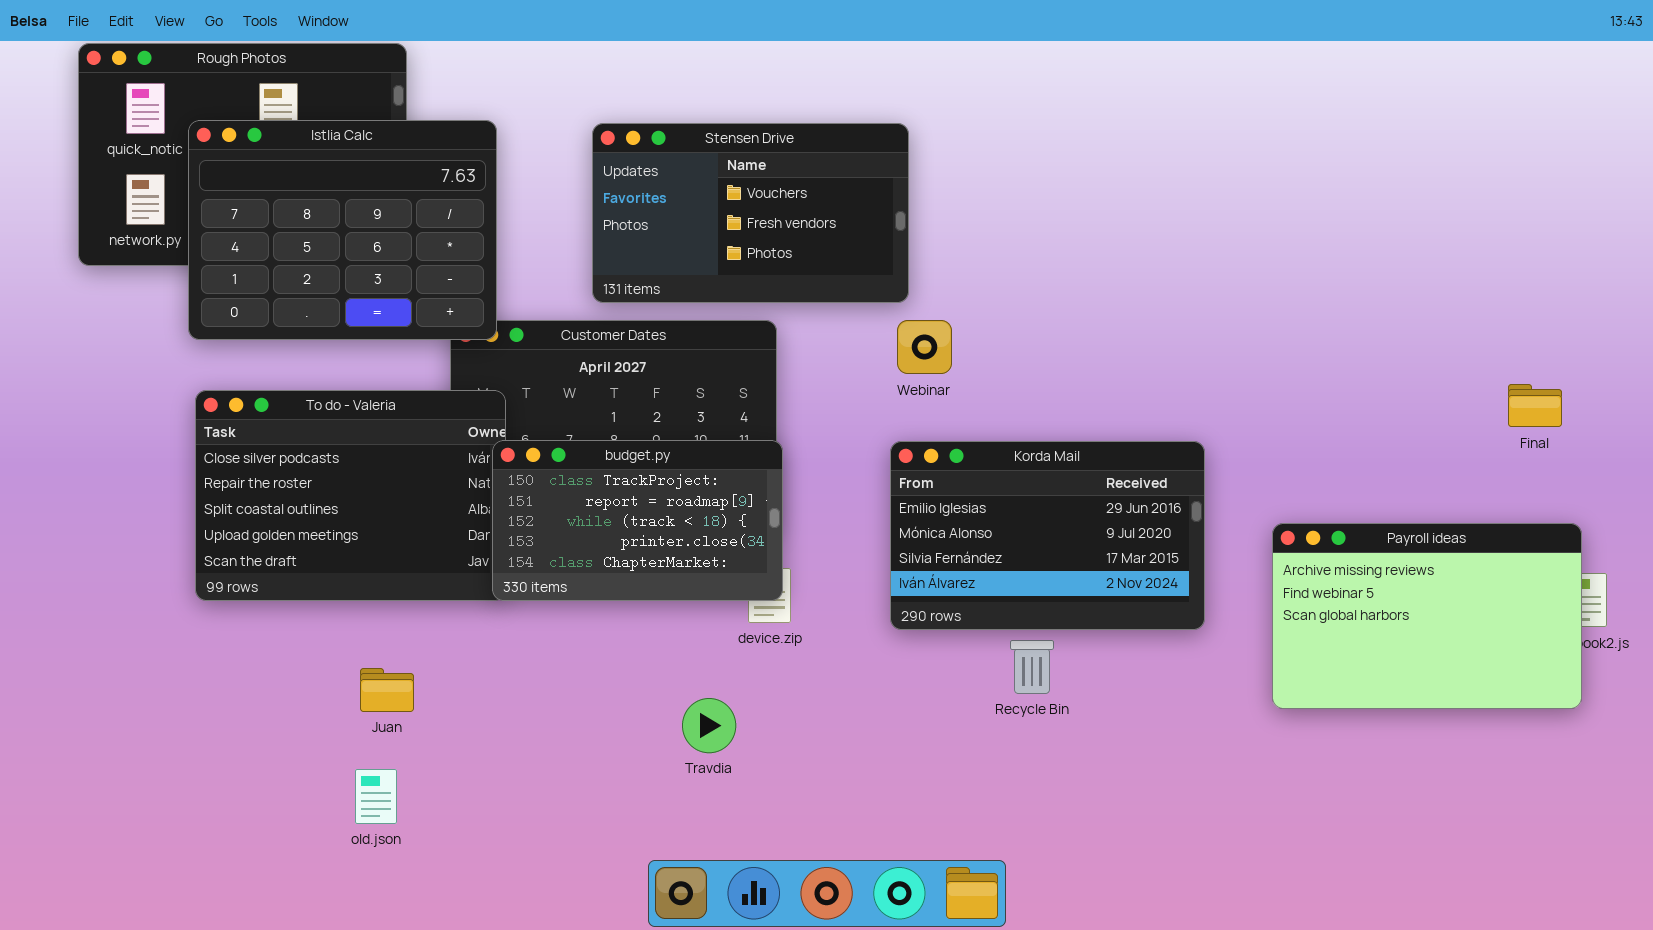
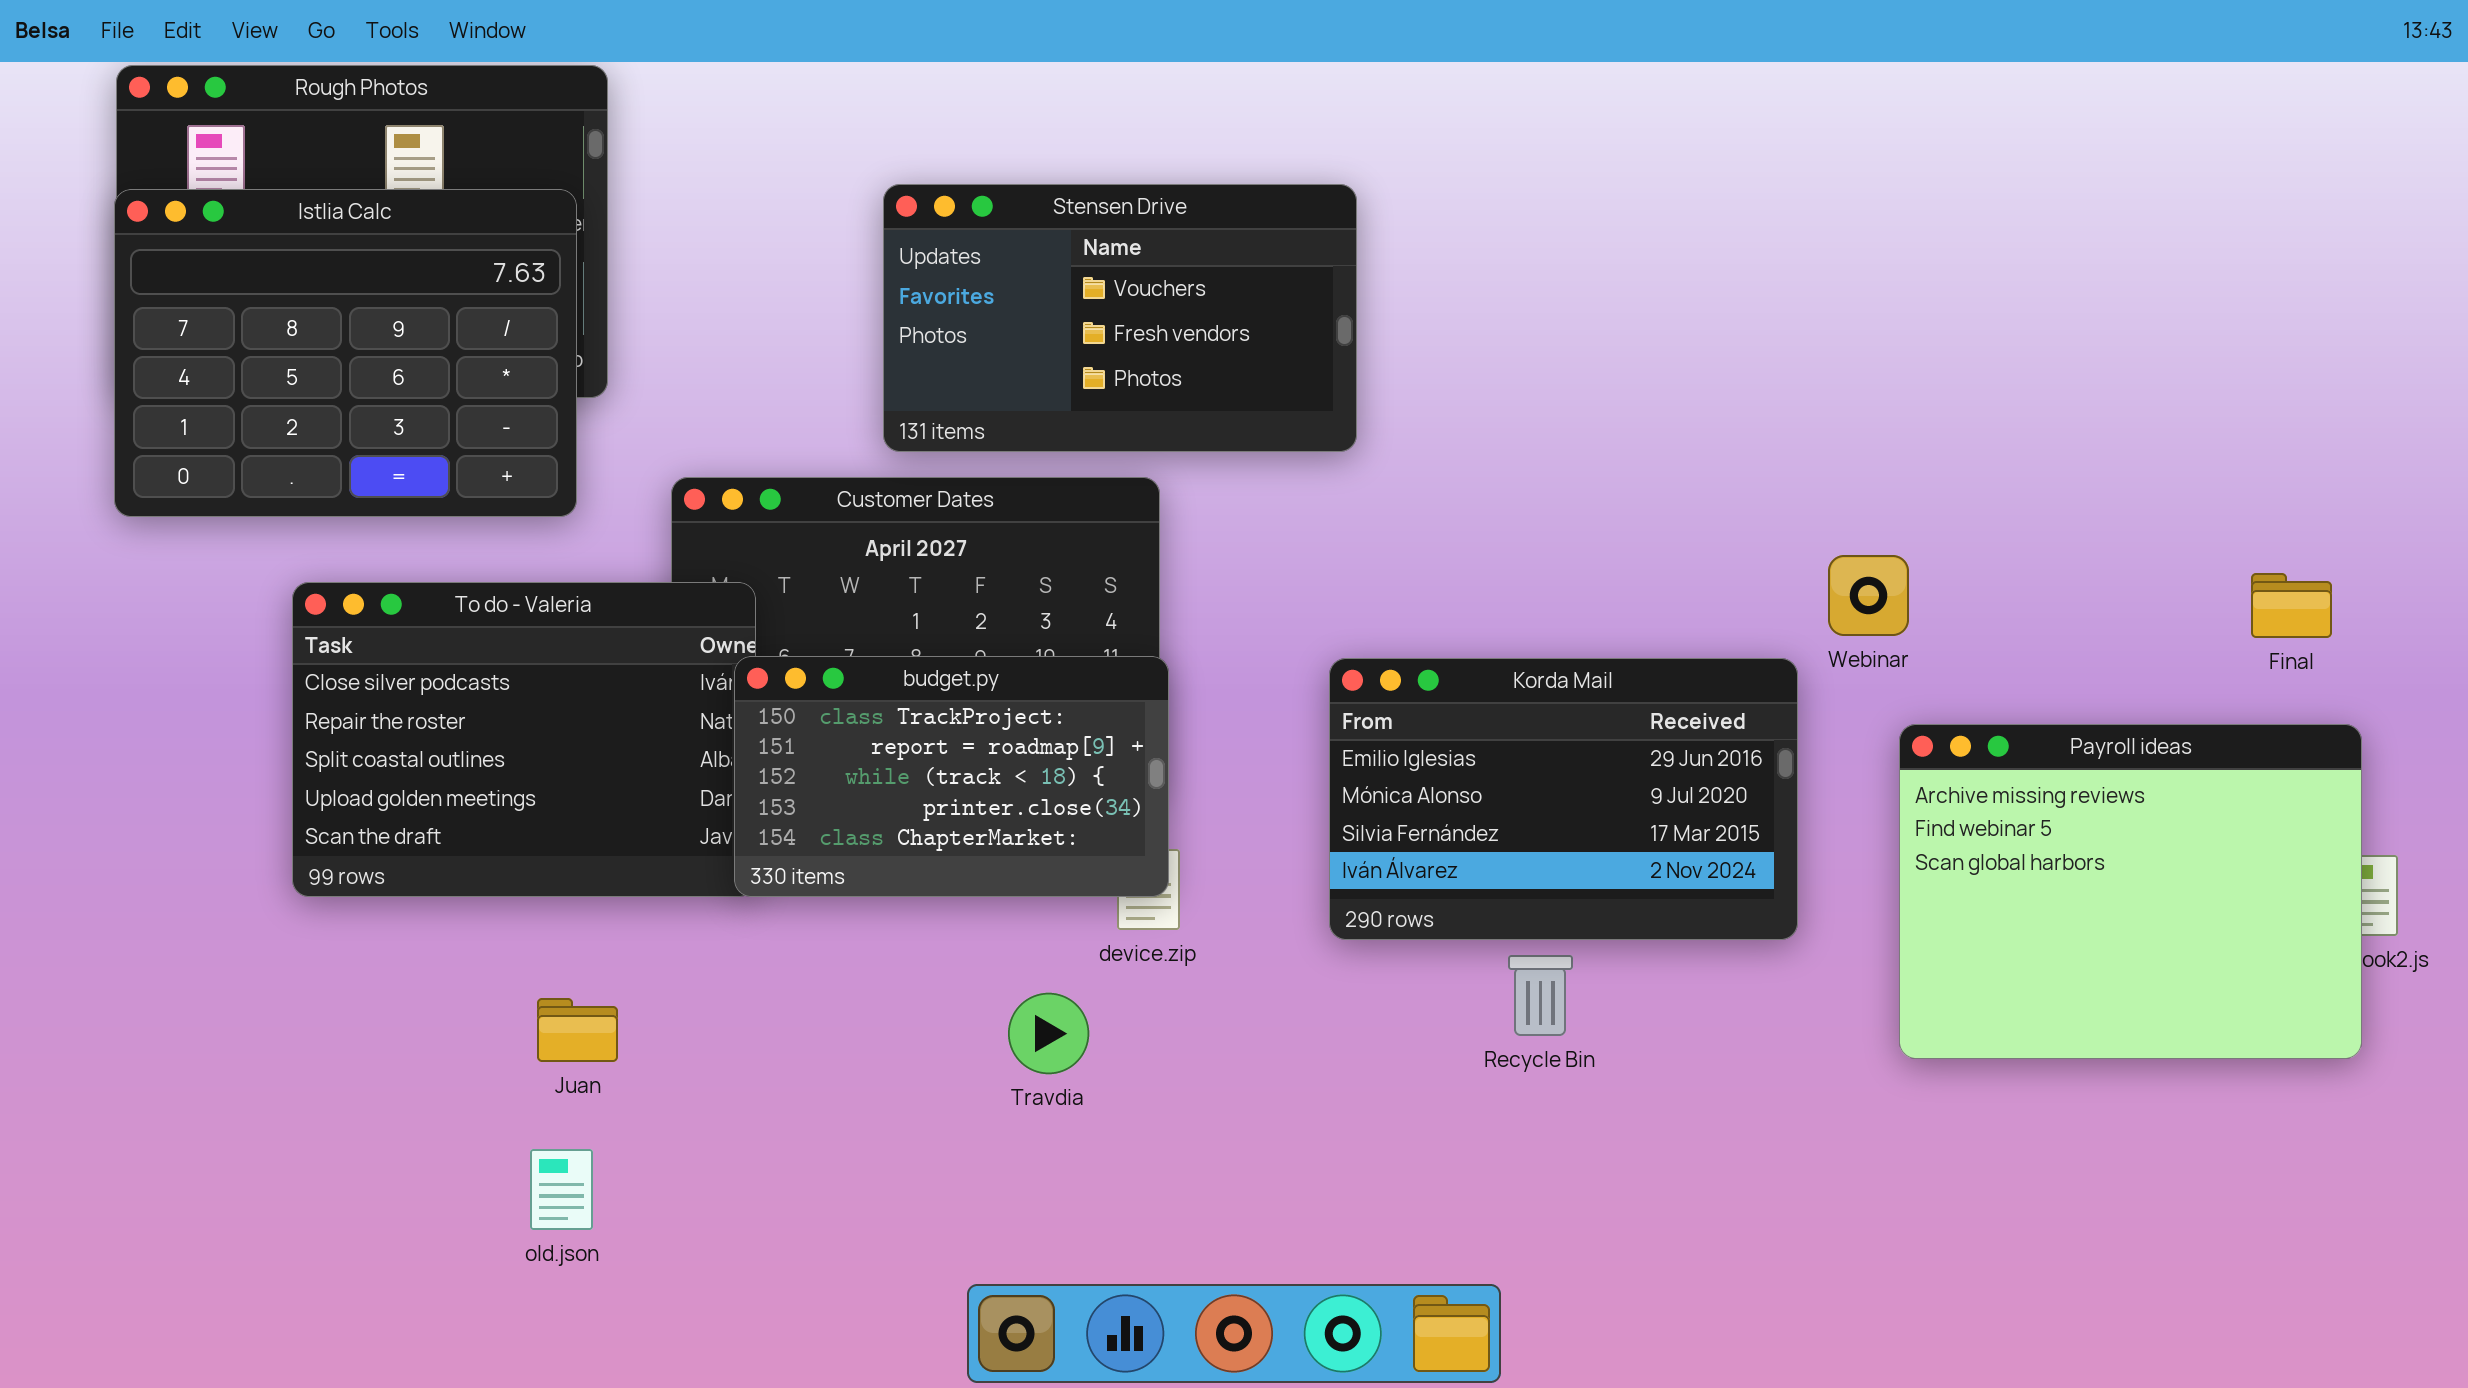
Istlia Calc: [188,120,497,340] -> [114,189,577,517], moved
Webinar: [897,320,952,374] -> [1828,555,1909,636], moved
Payroll ideas: [1272,523,1582,709] -> [1899,724,2362,1059], resized
Travdia: [682,698,736,753] -> [1008,993,1089,1074], moved

